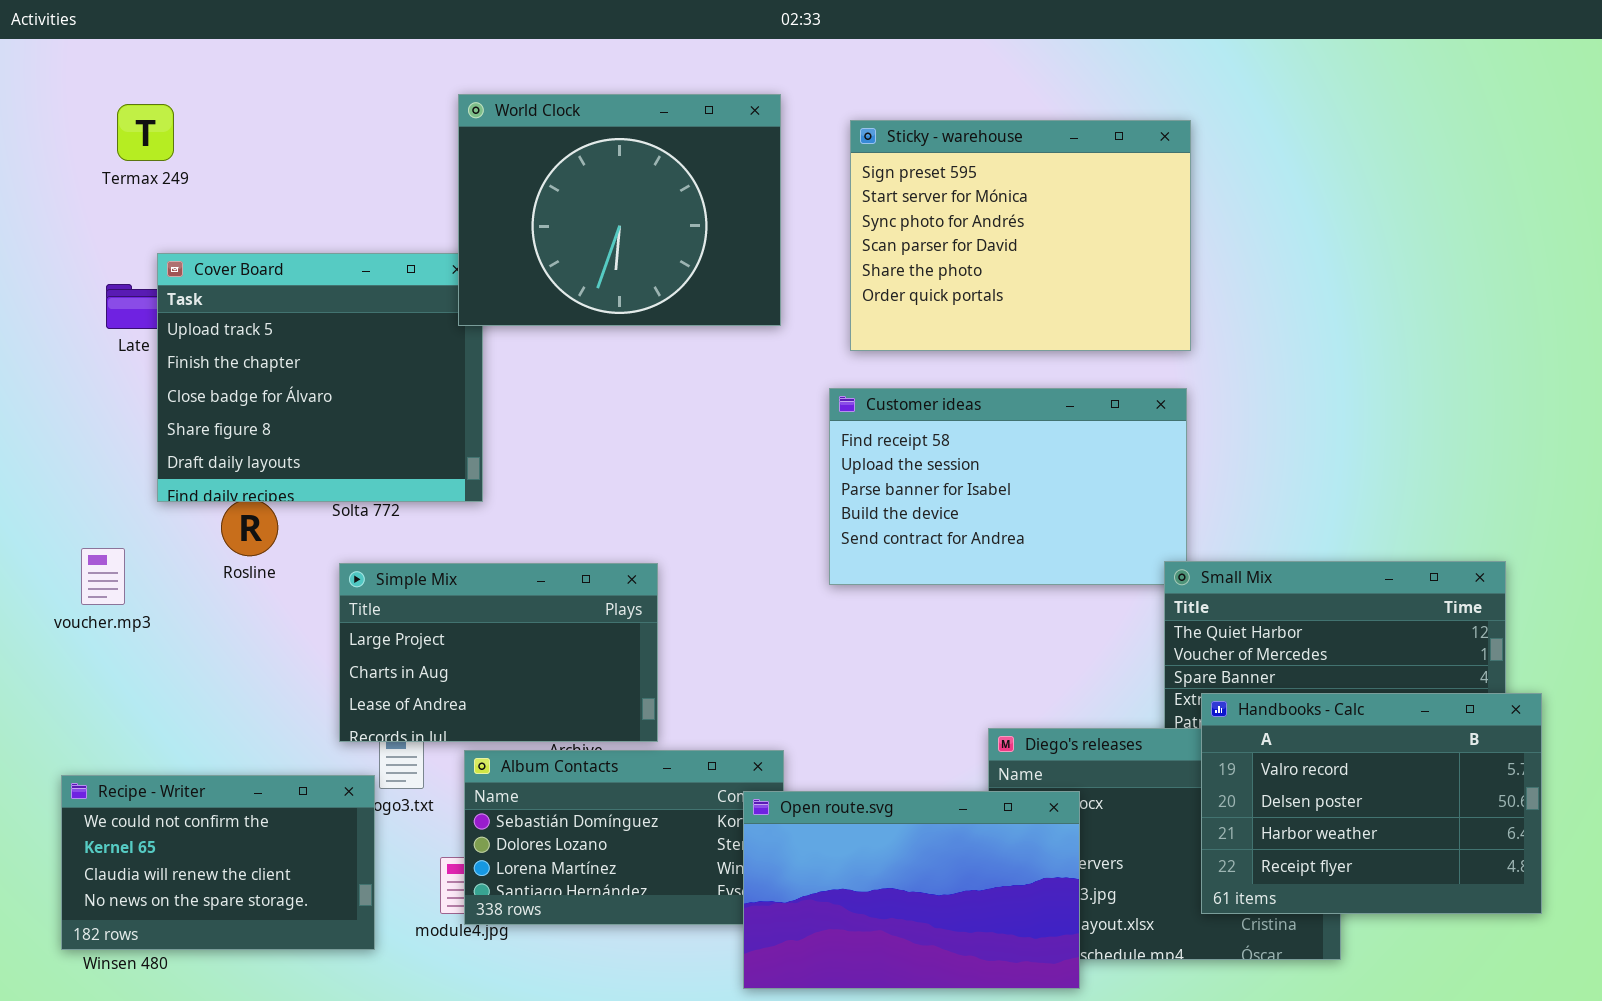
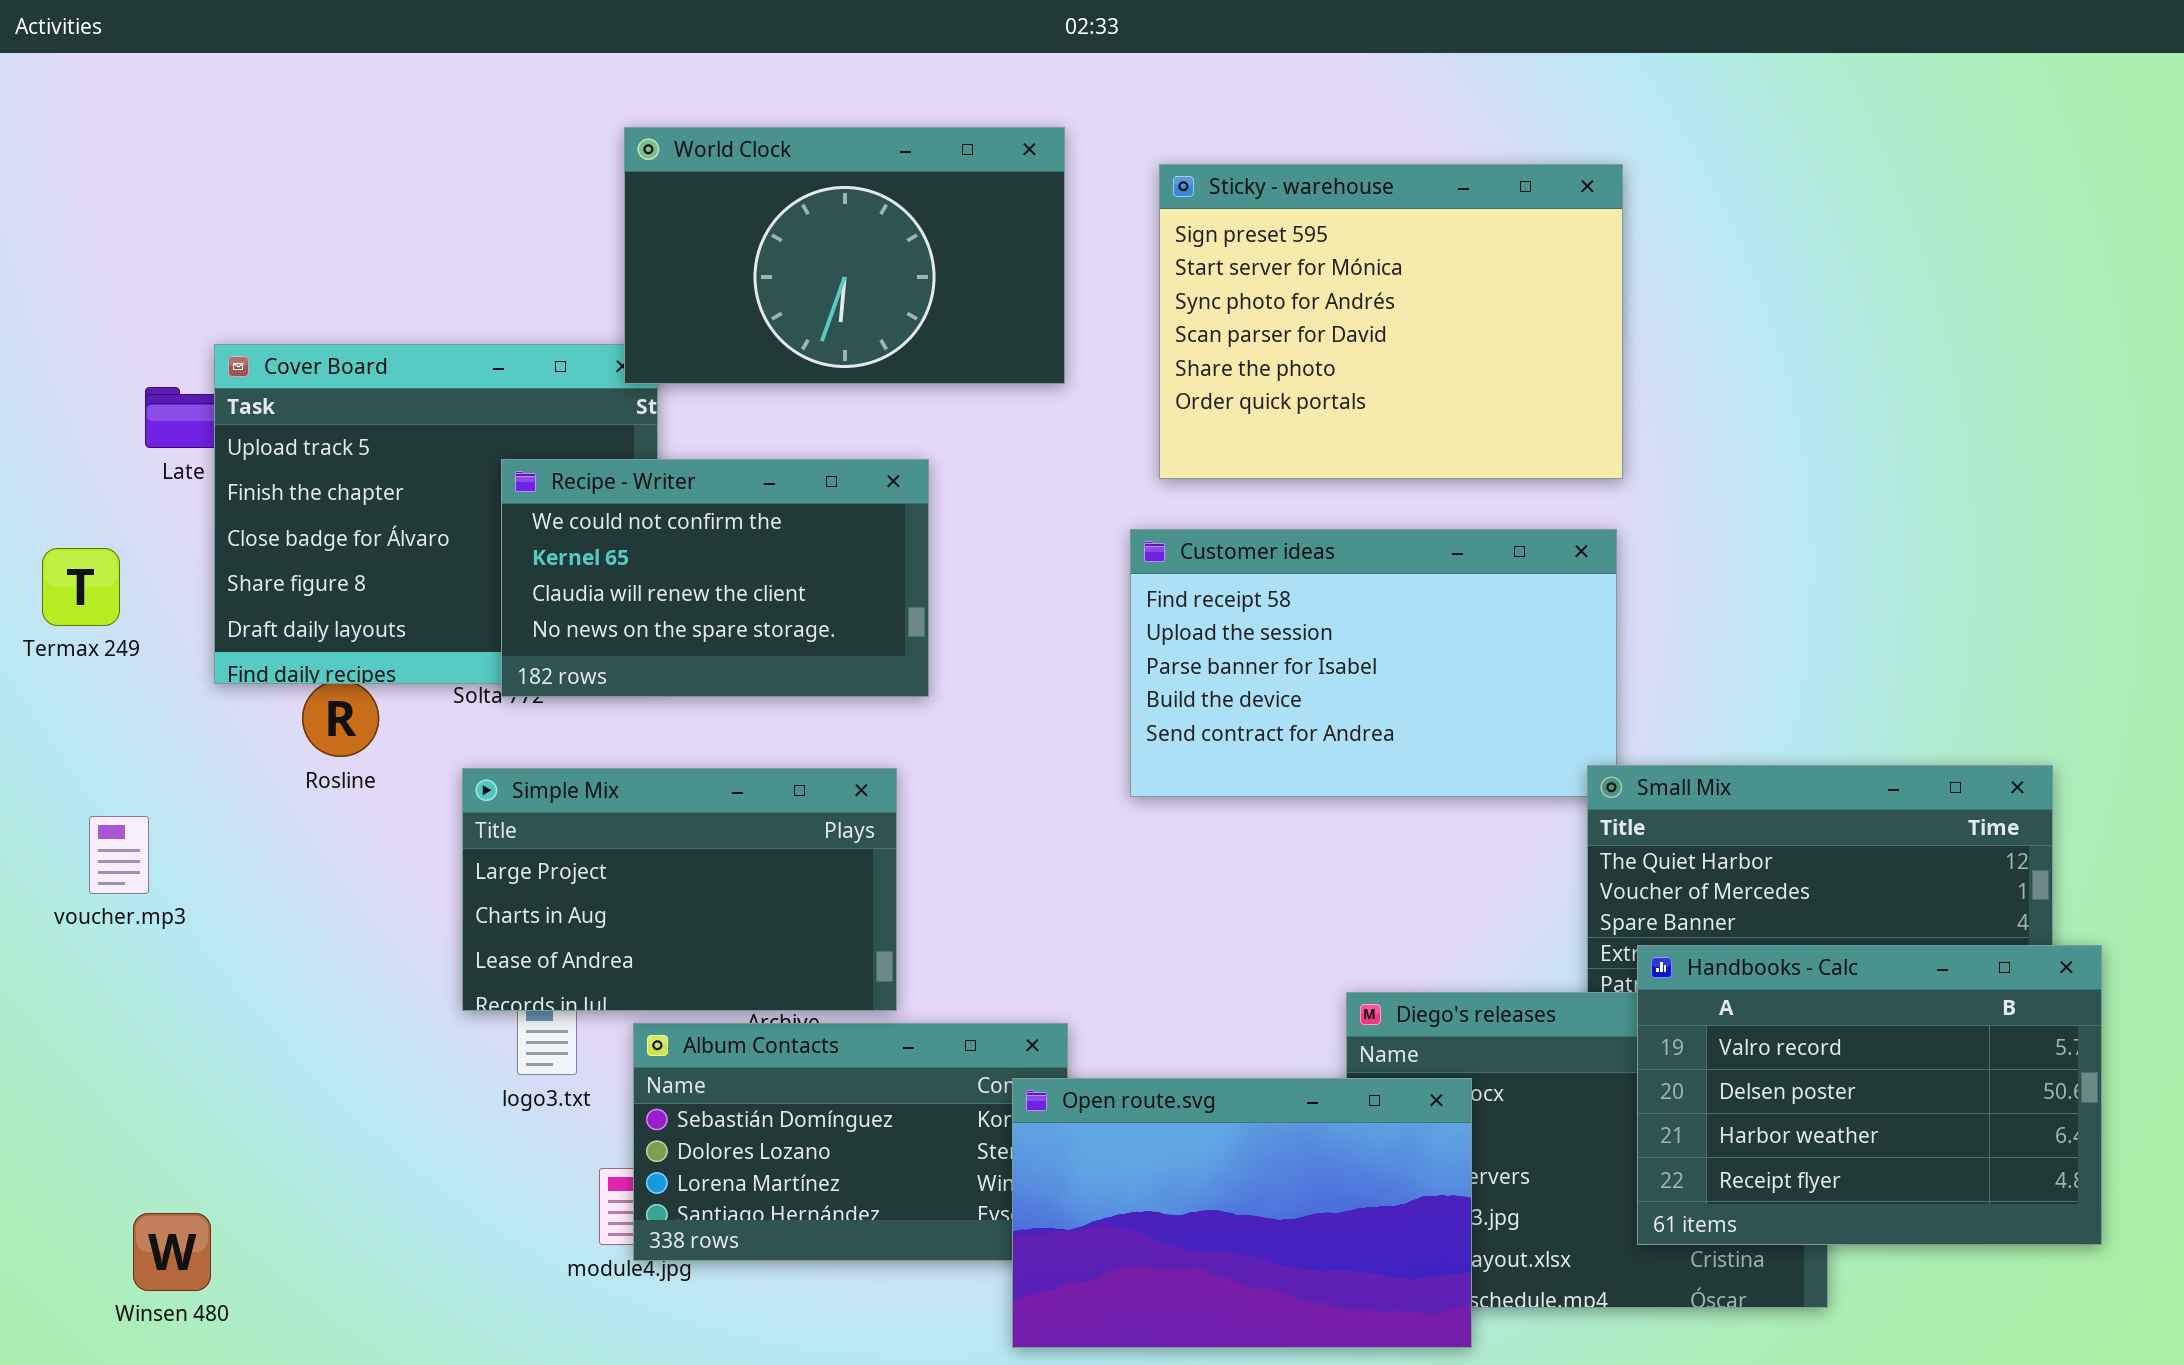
World Clock: [458,94,781,326] -> [624,127,1065,384], resized
Termax 249: [117,104,174,161] -> [42,548,120,626], moved
voucher.mp3: [81,548,125,605] -> [89,816,149,894], moved
Recipe - Writer: [61,775,375,950] -> [501,459,929,697], moved

